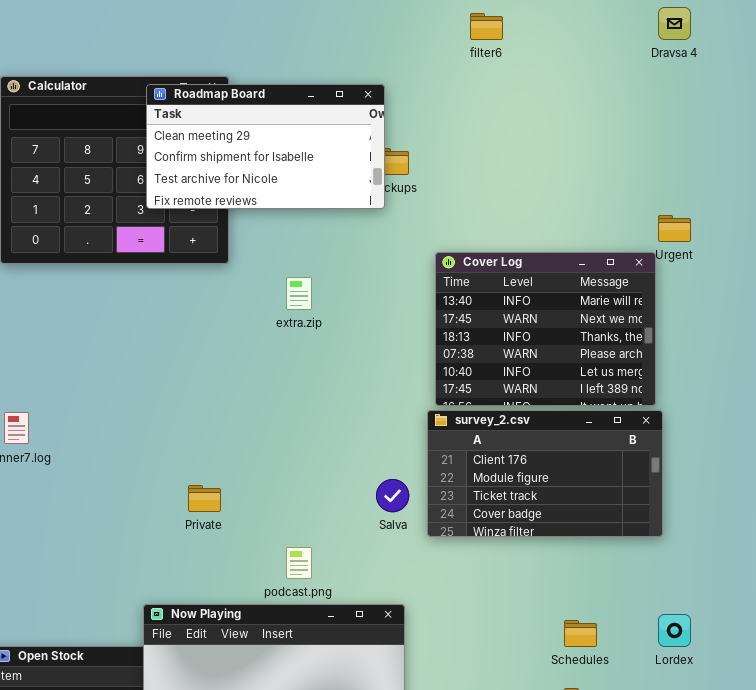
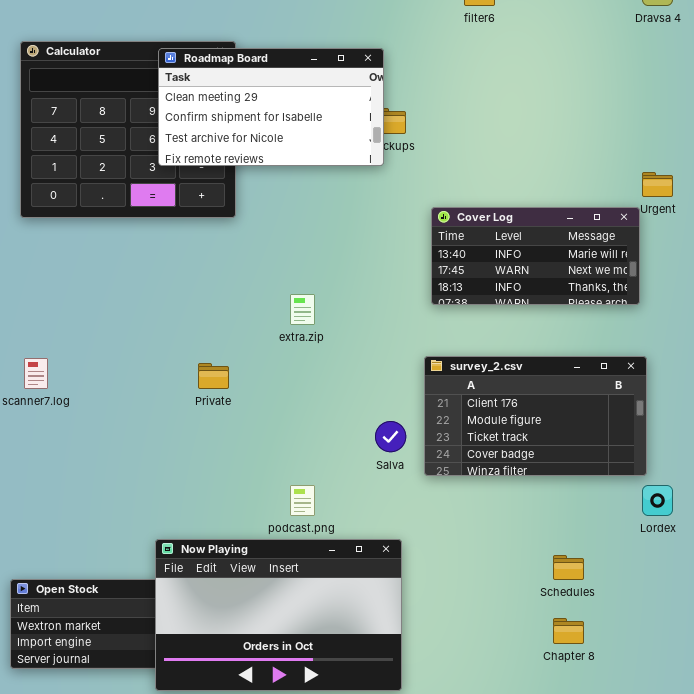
Cover Log: [435,252,656,406] -> [431,207,640,305], resized
extra.zip: [286,277,312,310] -> [290,294,315,325], moved
Private: [188,485,221,512] -> [198,363,229,389], moved
Lordex: [658,614,691,647] -> [642,485,673,516], moved

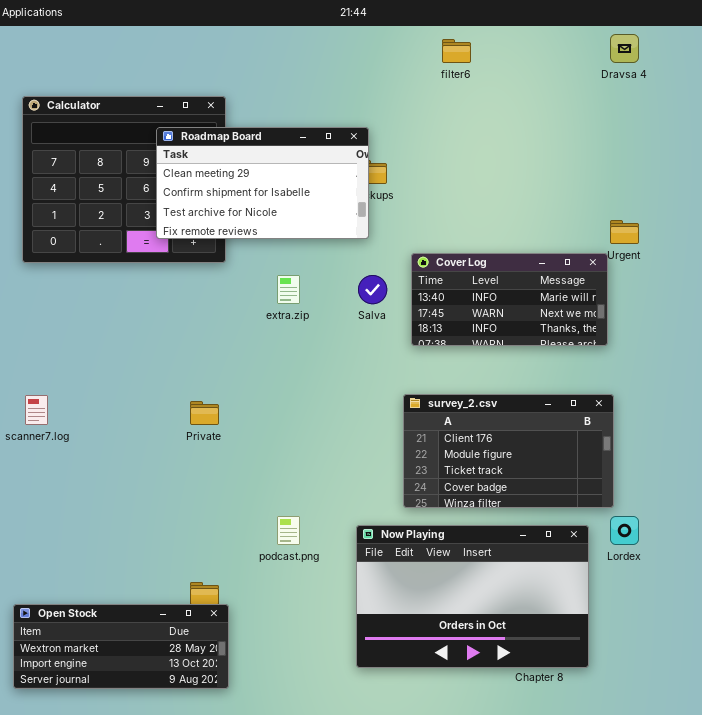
Roadmap Board: [158,48,384,166] -> [156,127,369,239], moved
extra.zip: [290,294,315,325] -> [277,275,300,304], moved
Salva: [375,421,406,452] -> [358,275,387,304], moved
Now Playing: [155,539,402,691] -> [356,525,589,668], moved

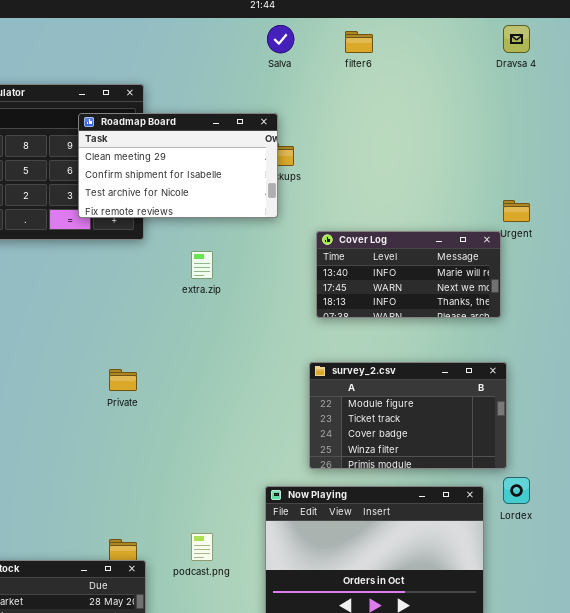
Salva: [358,275,387,304] -> [267,25,294,53], moved
survey_2.csv: [403,394,614,508] -> [309,362,507,469], scrolled down 1 row
podcast.png: [277,516,300,545] -> [191,533,213,561], moved

